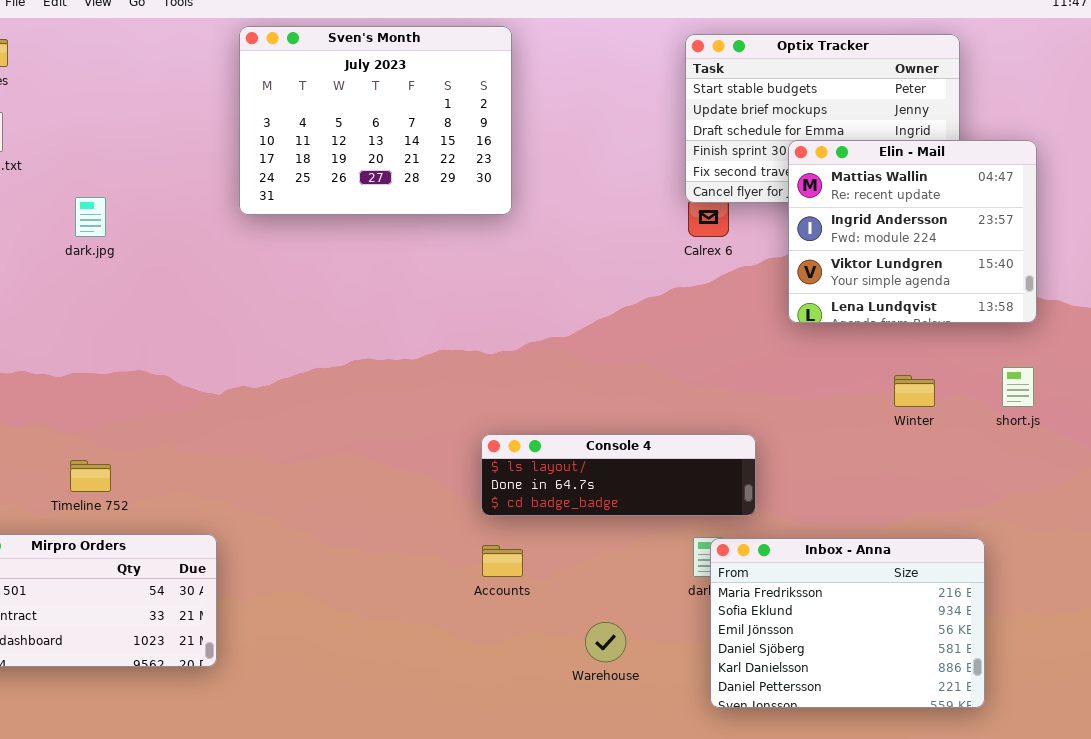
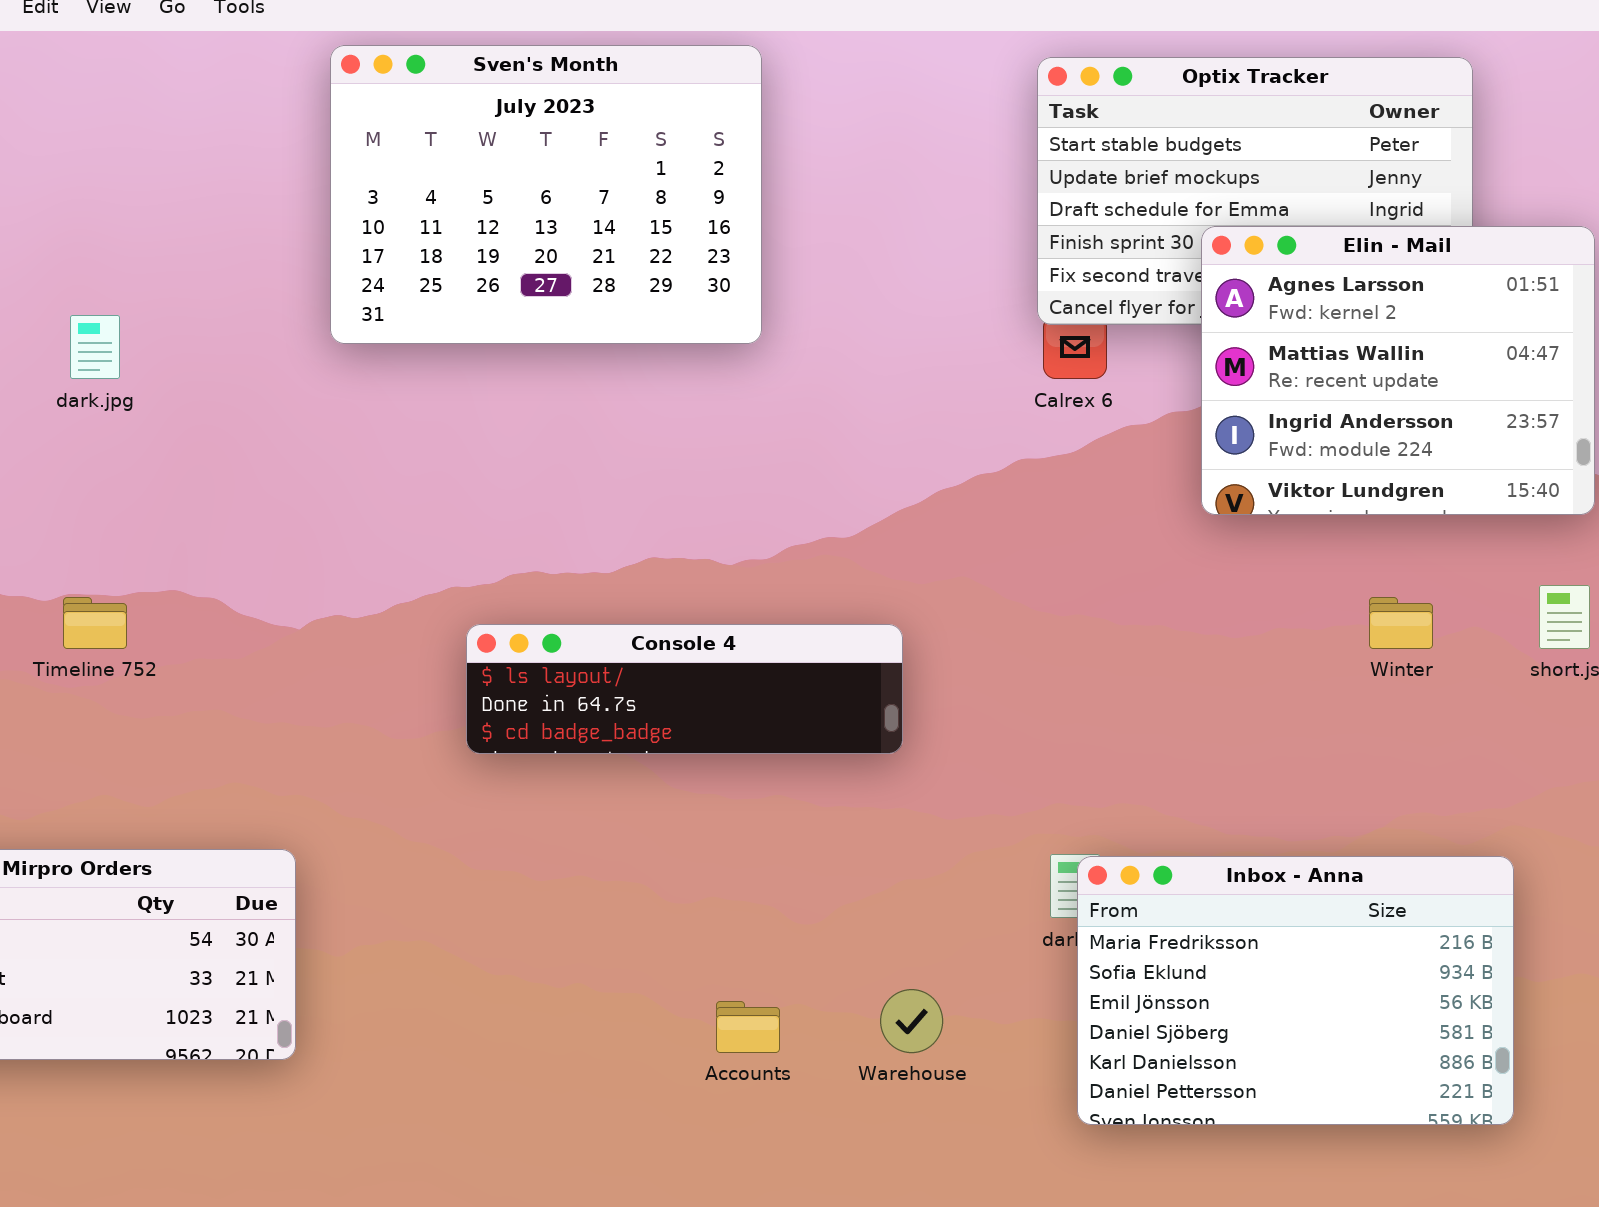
Elin - Mail: [788,140,1037,323] -> [1201,226,1595,515], scrolled up 1 row
Console 4: [481,434,756,516] -> [466,624,903,754], moved
Timeline 752: [70,460,111,492] -> [63,597,127,649], moved
Accounts: [482,545,523,577] -> [716,1001,780,1053], moved

